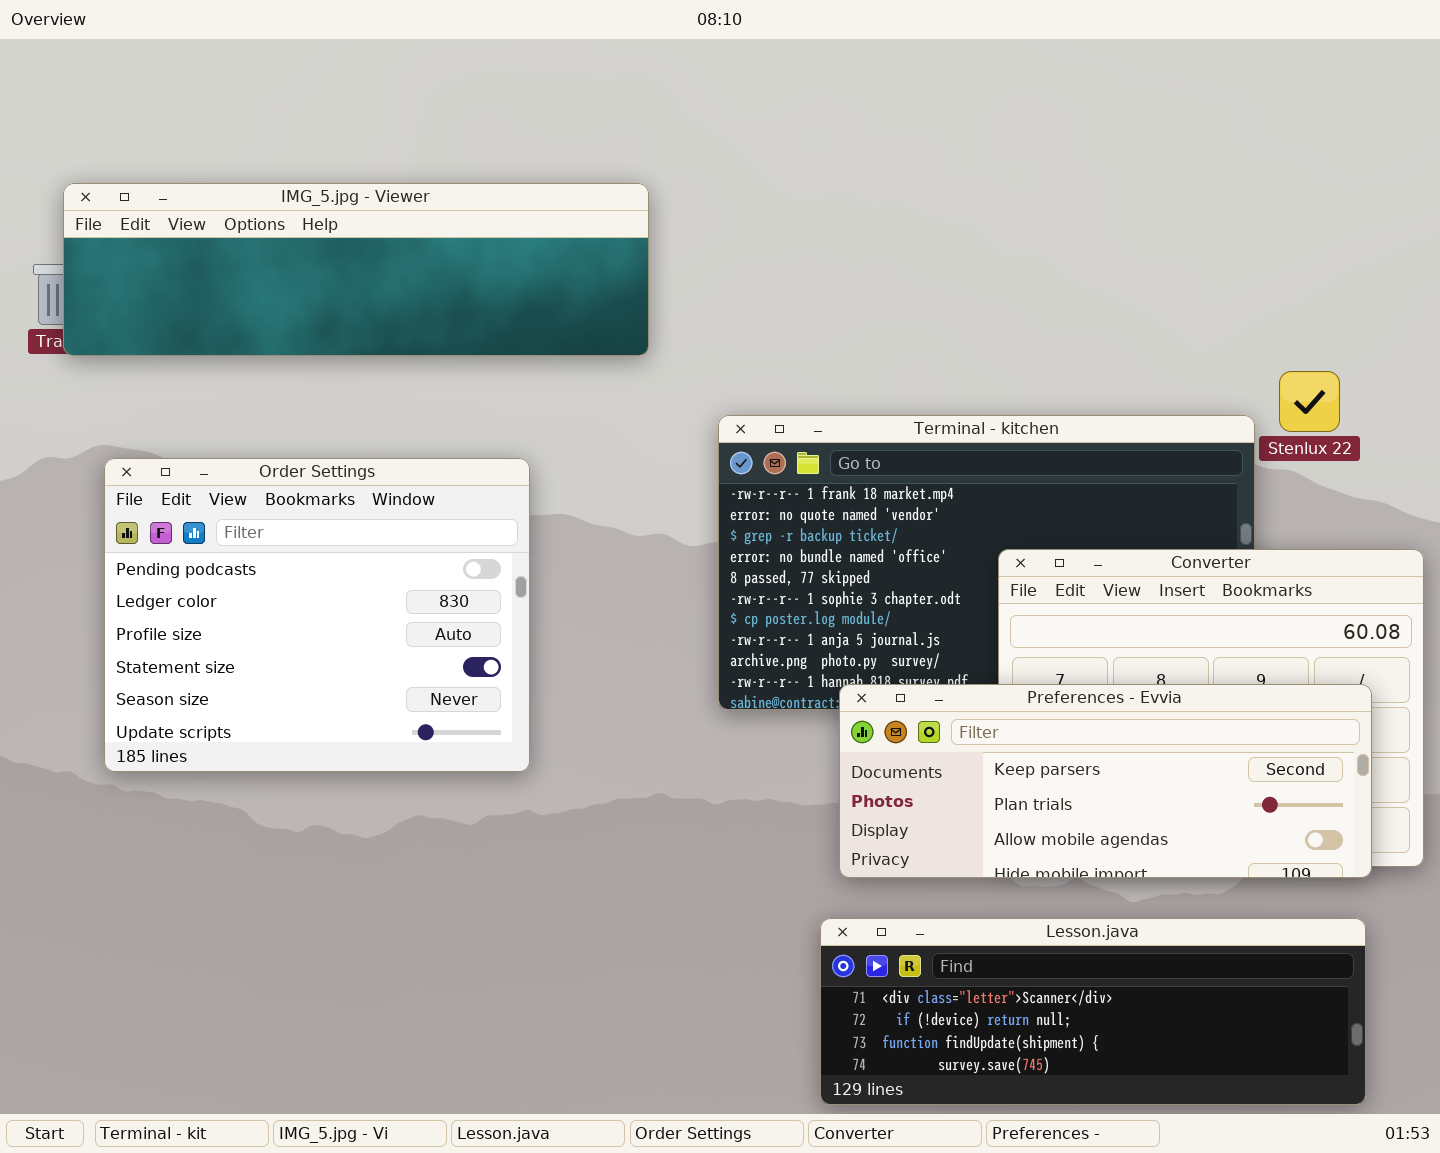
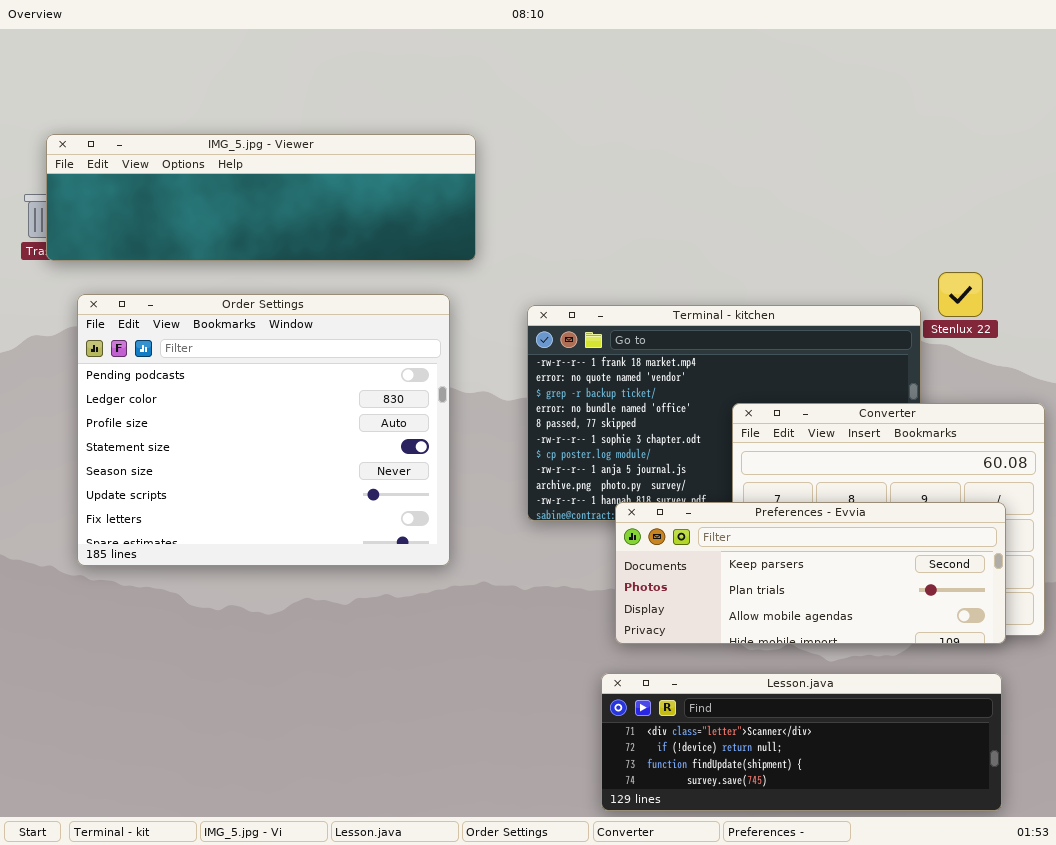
Order Settings: [104,458,530,772] -> [77,294,450,566], resized

